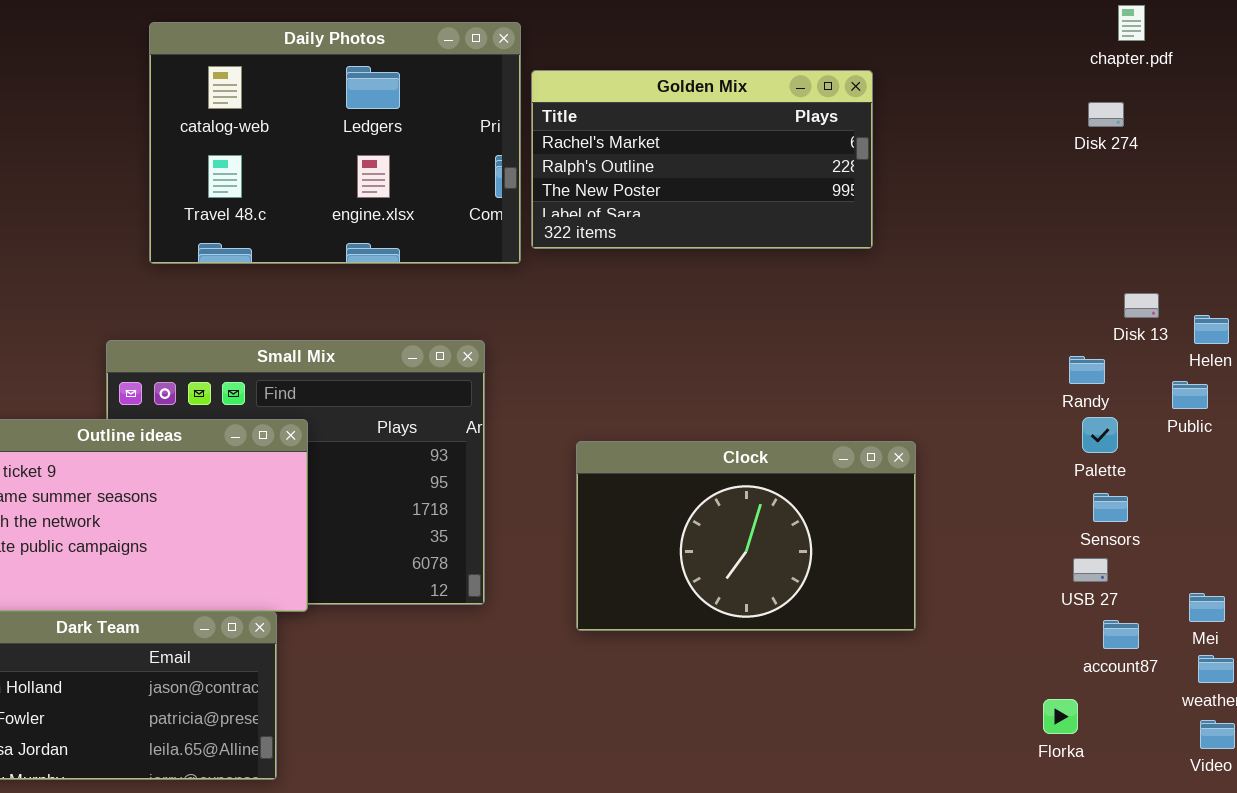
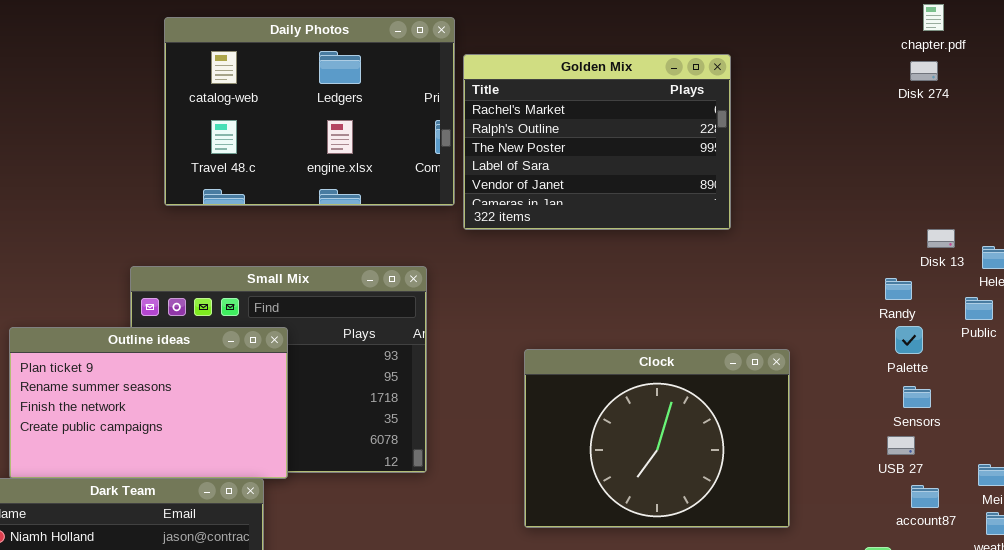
Golden Mix: [531,70,873,249] -> [463,54,731,230], resized
Disk 274: [1088,102,1124,127] -> [910,61,938,81], moved
Clock: [576,441,916,631] -> [524,349,790,528], moved, resized

